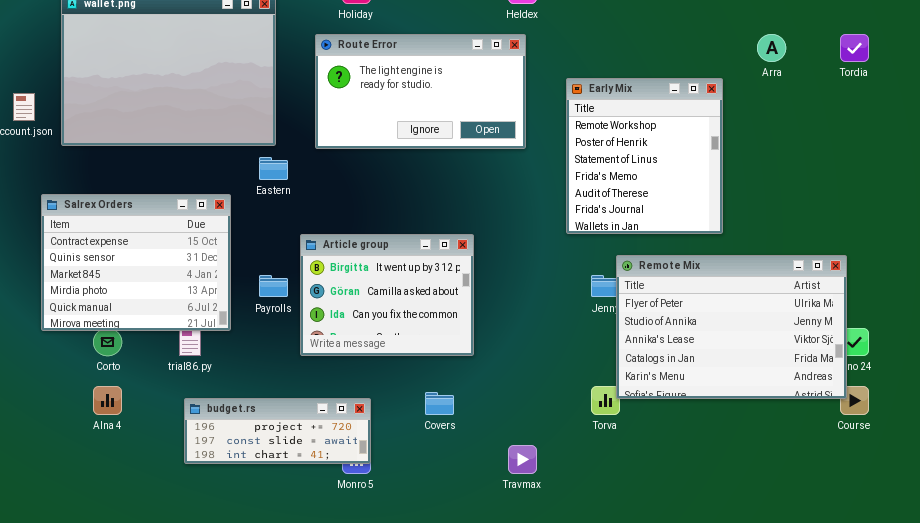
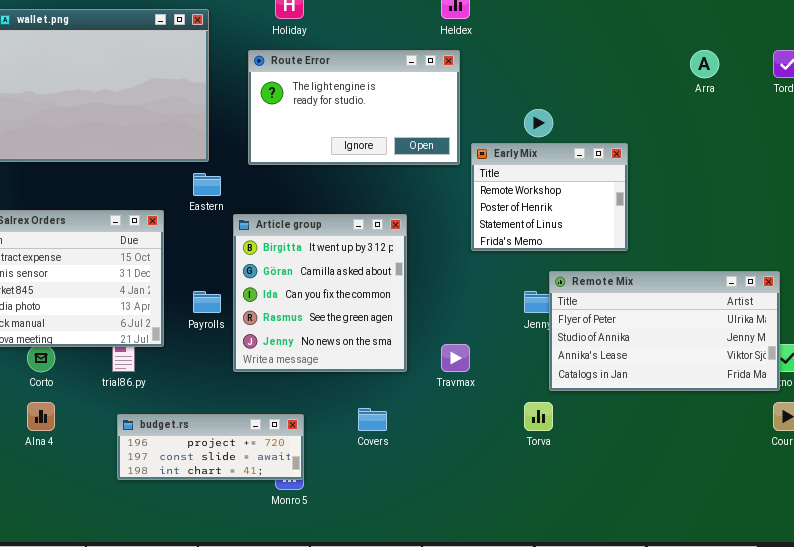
Early Mix: [566,78,723,234] -> [471,143,628,251], moved, resized
Article group: [300,234,474,356] -> [233,214,407,372], resized
Remote Mix: [616,255,847,399] -> [549,271,780,391], resized
Travmax: [508,445,537,474] -> [441,344,470,372], moved

